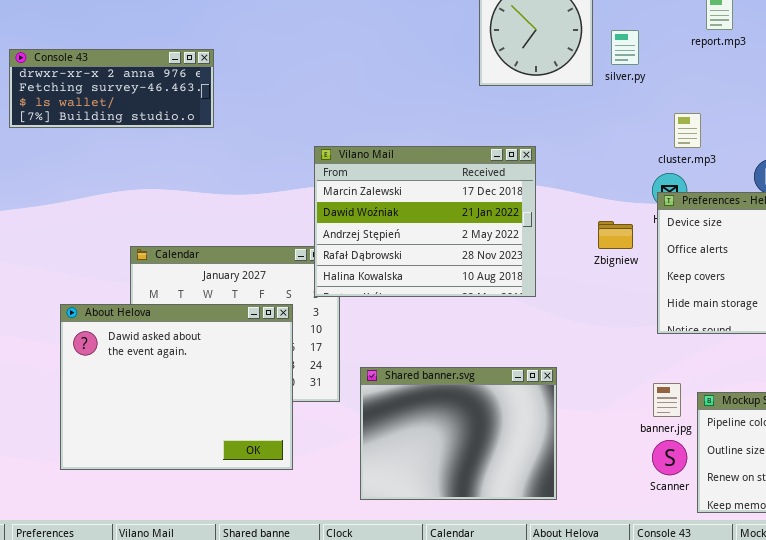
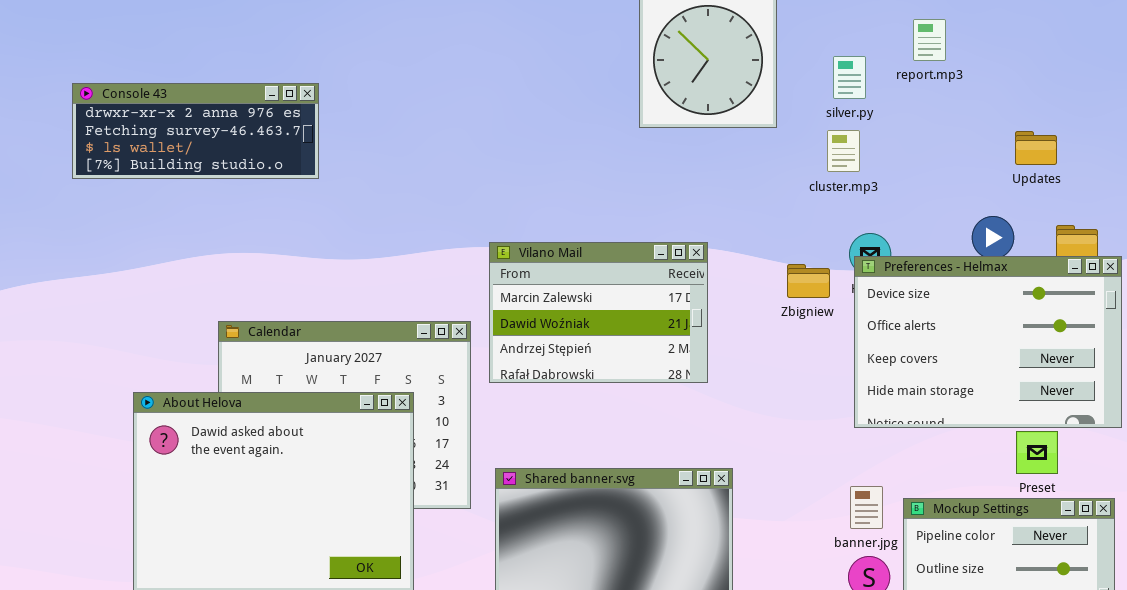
silver.py: [611,30,639,65] -> [833,56,866,99], moved
cluster.mp3: [674,113,701,148] -> [827,130,860,172], moved
Vilano Mail: [314,146,536,297] -> [489,242,708,383], resized
Zbigniew: [598,221,633,249] -> [787,264,830,298], moved

